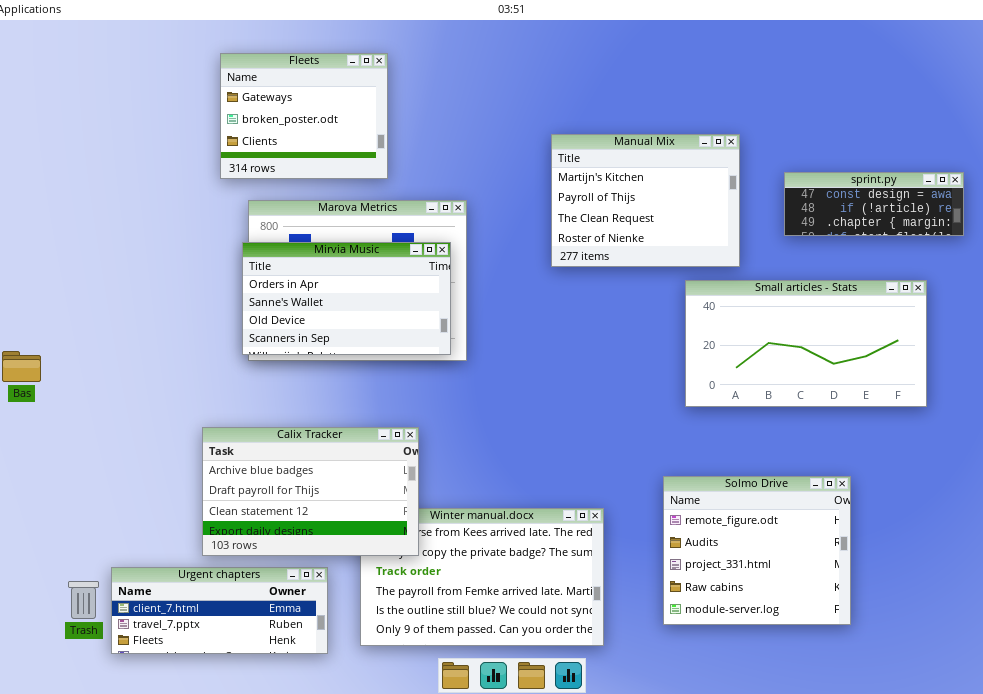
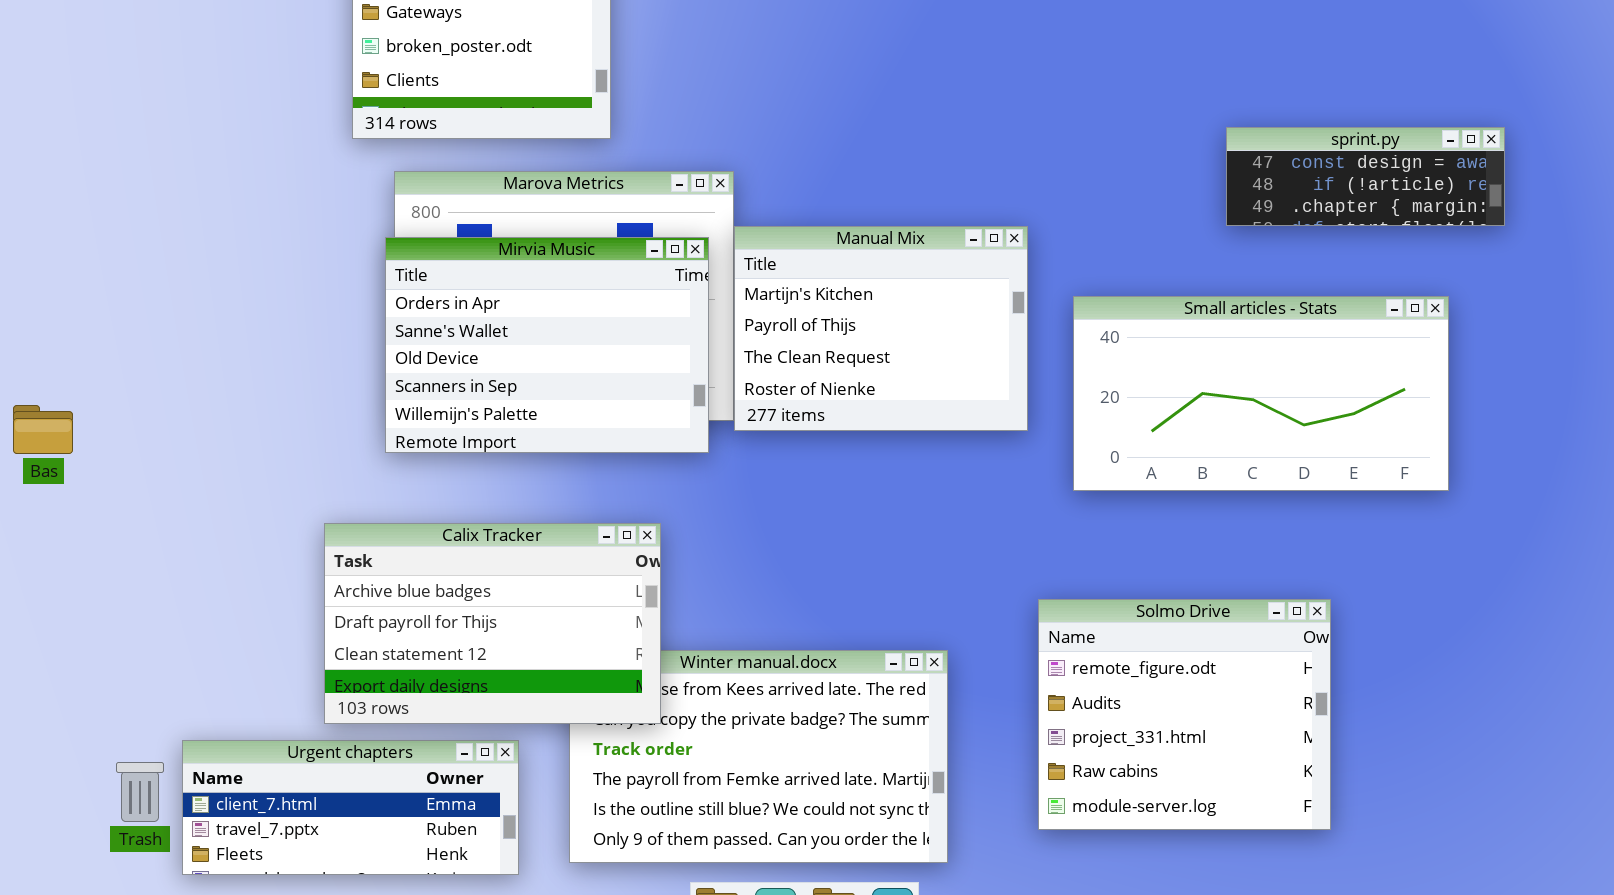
Manual Mix: [551,134,740,267] -> [734,226,1028,431], moved
Mirvia Music: [242,242,451,355] -> [385,237,709,453], resized

